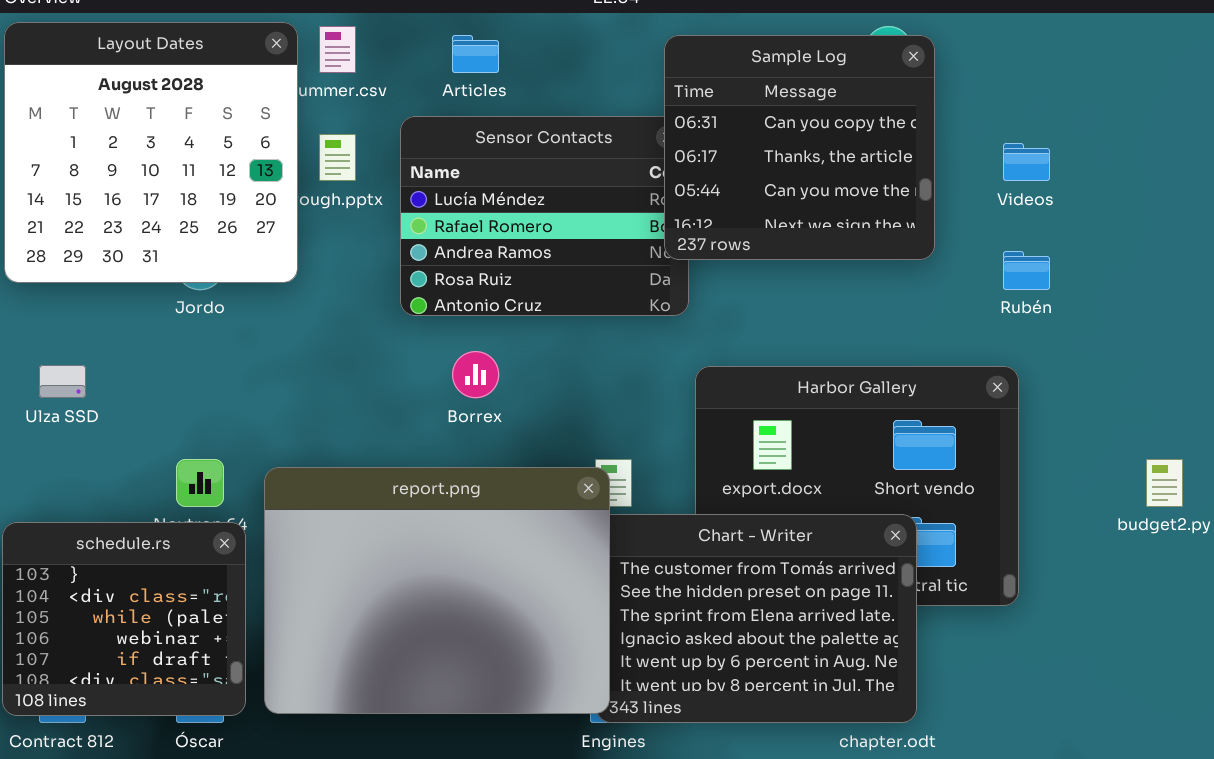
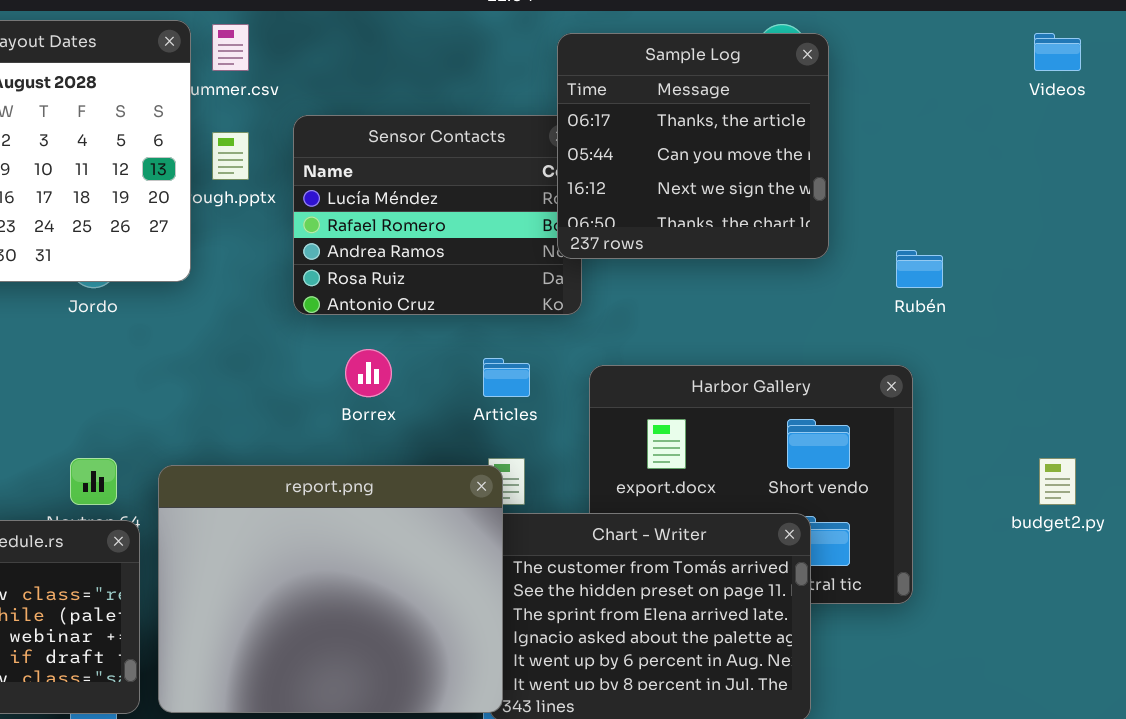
Articles: [452,35,499,73] -> [483,358,530,397], moved
Sample Log: [664,35,935,260] -> [557,33,829,259], scrolled down 1 row
Videos: [1003,143,1050,181] -> [1034,33,1081,71], moved

